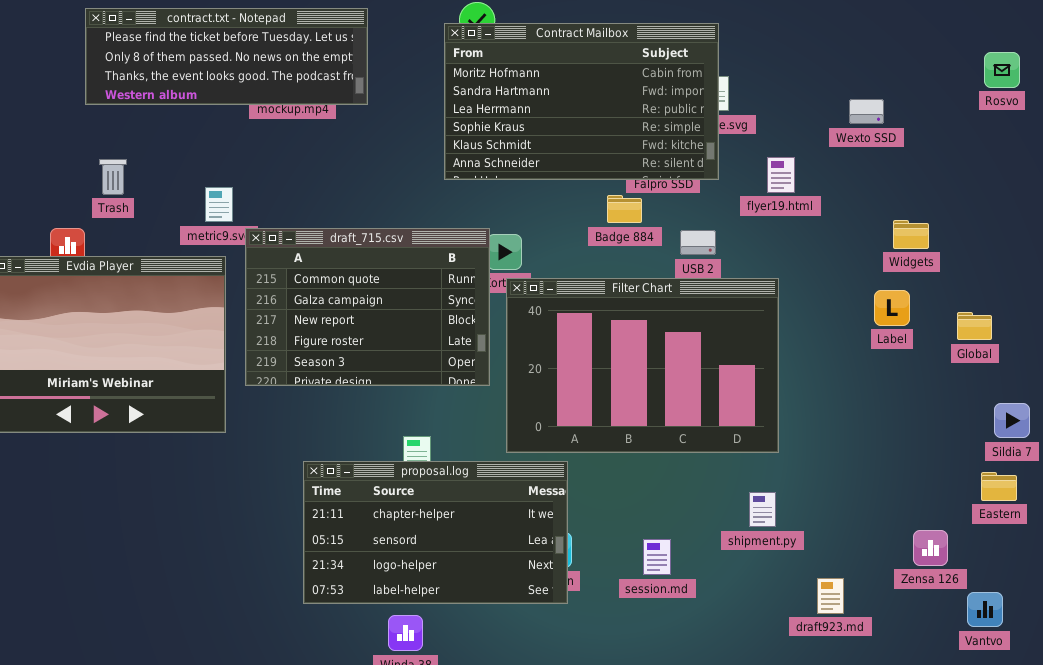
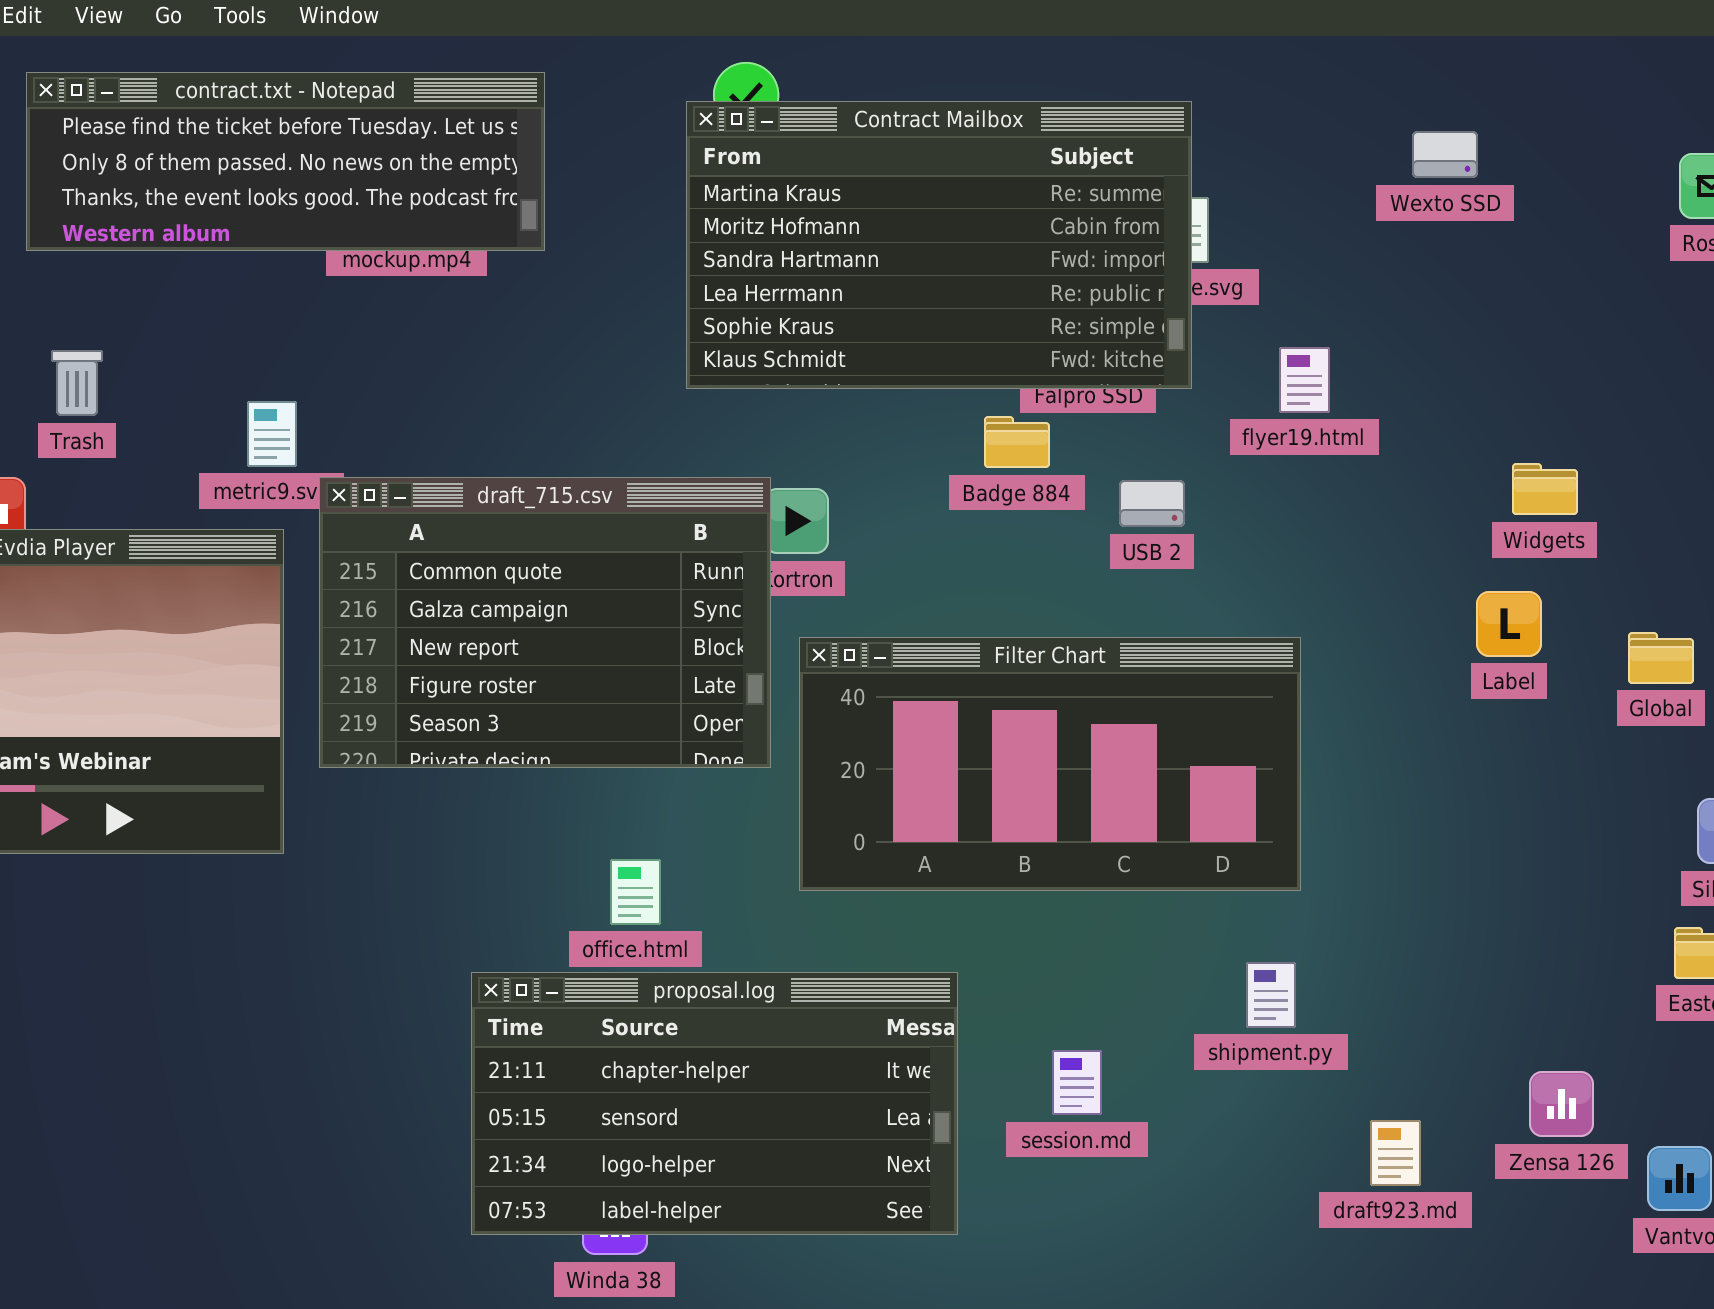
Contract Mailbox: [444,23,719,180] -> [686,101,1192,389], scrolled up 1 row
Wexto SSD: [849,99,884,124] -> [1412,131,1478,178], moved
Filter Chart: [506,278,779,453] -> [799,637,1301,891], resized
proposal.log: [303,461,568,604] -> [471,972,958,1235], moved
Zensa 126: [913,530,948,566] -> [1529,1071,1594,1137], moved

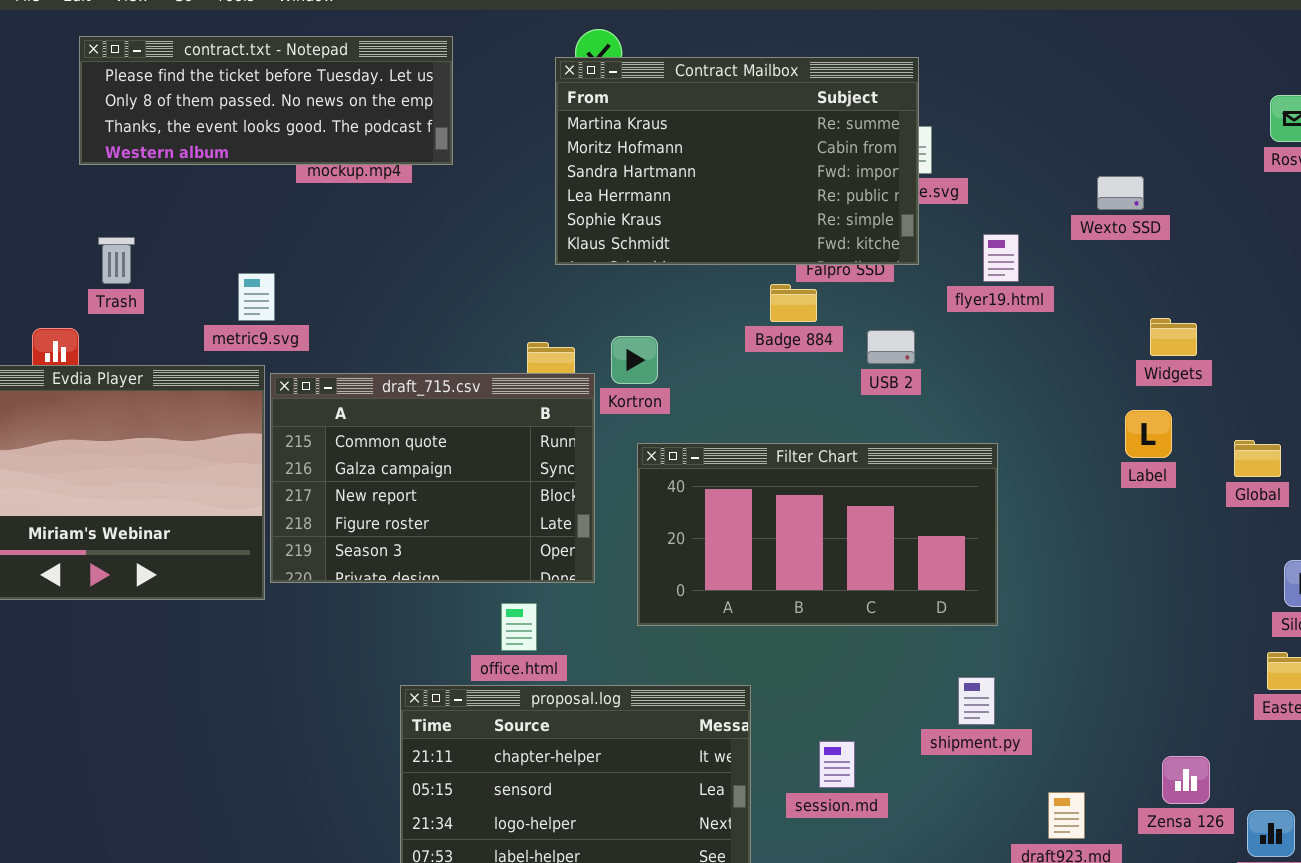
Wexto SSD: [1412,131,1478,178] -> [1097,176,1144,210], moved
draft_715.csv: [319,477,771,768] -> [270,373,595,583], moved

